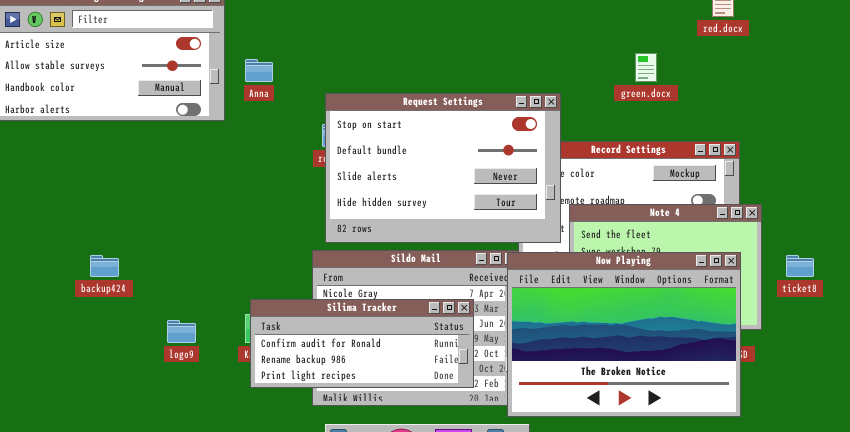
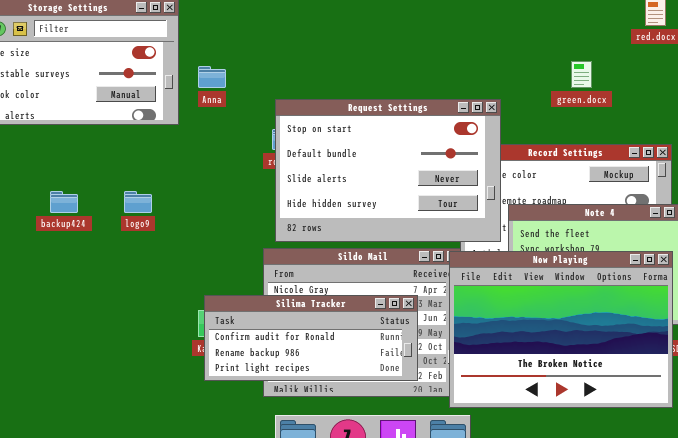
backup424: [90,255,119,277] -> [50,191,78,213], moved
logo9: [167,320,196,343] -> [124,191,152,213], moved

